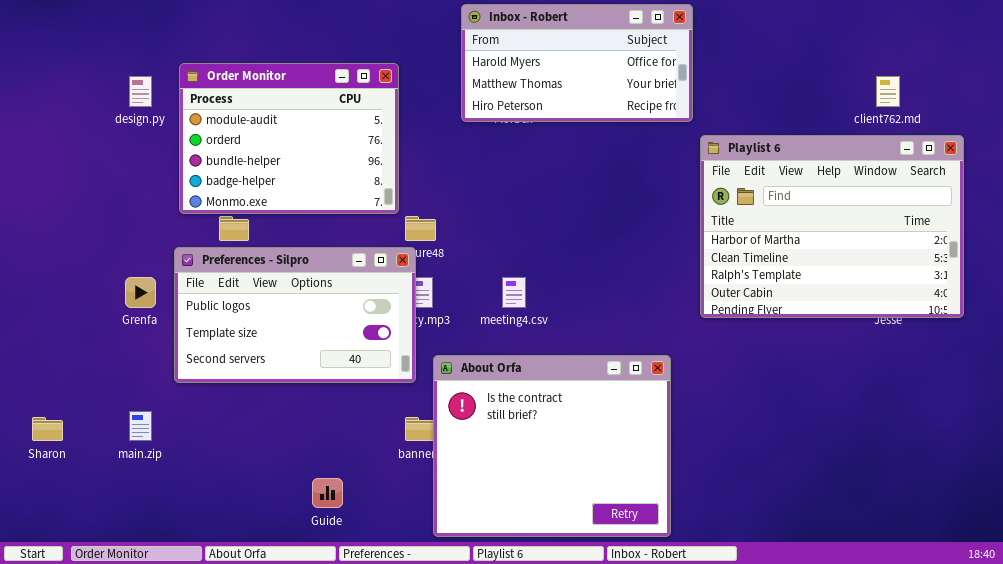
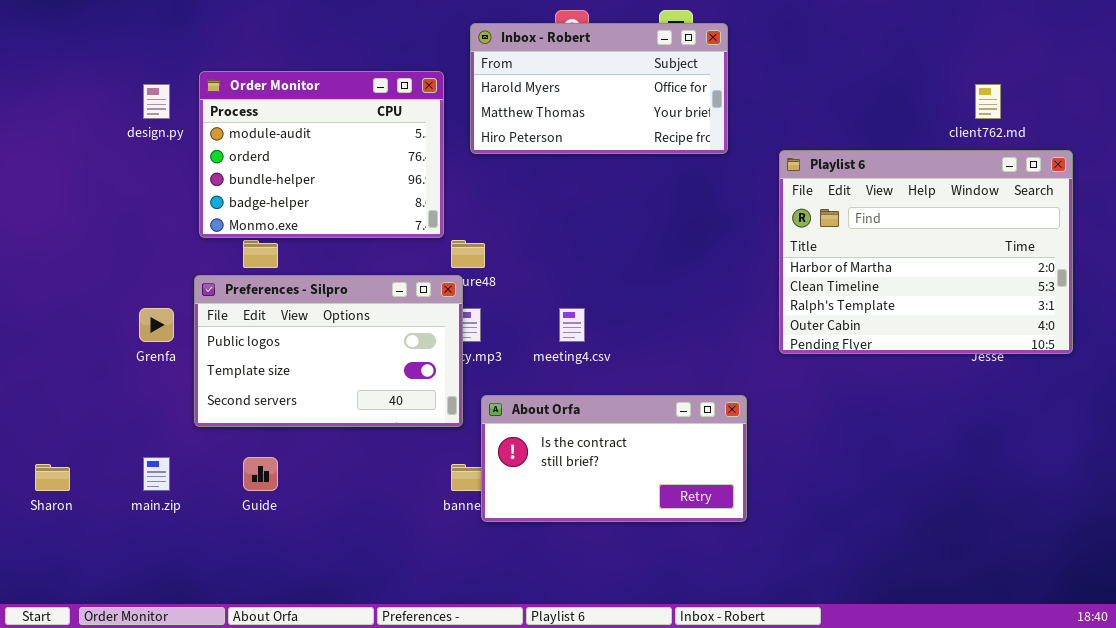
Inbox - Robert: [461,4,693,122] -> [470,23,728,154], moved
About Orfa: [433,355,671,537] -> [481,395,747,522], resized
Guide: [312,478,343,508] -> [243,457,278,491], moved

